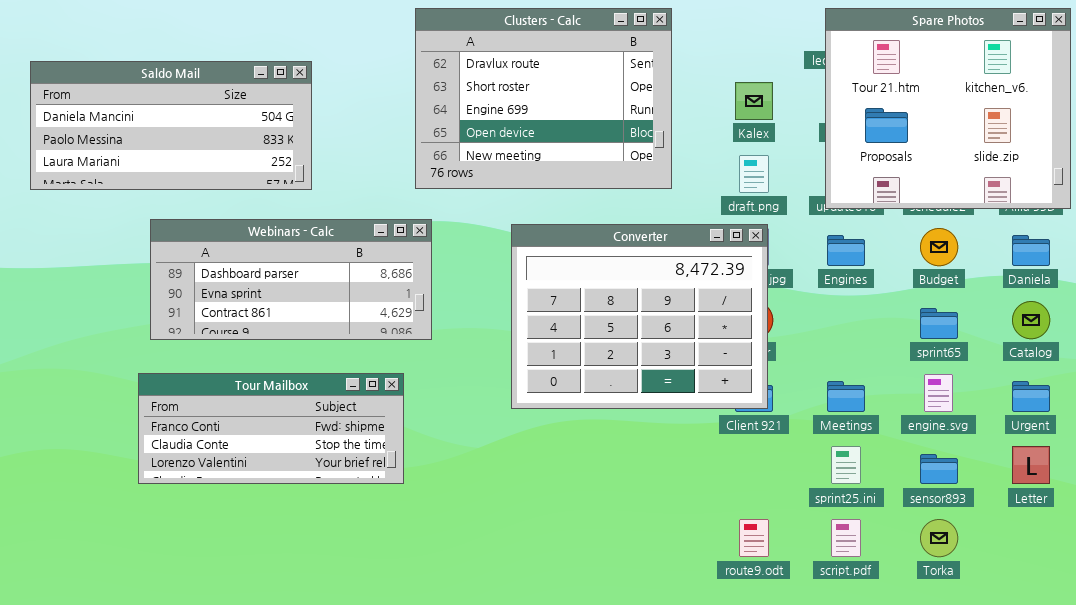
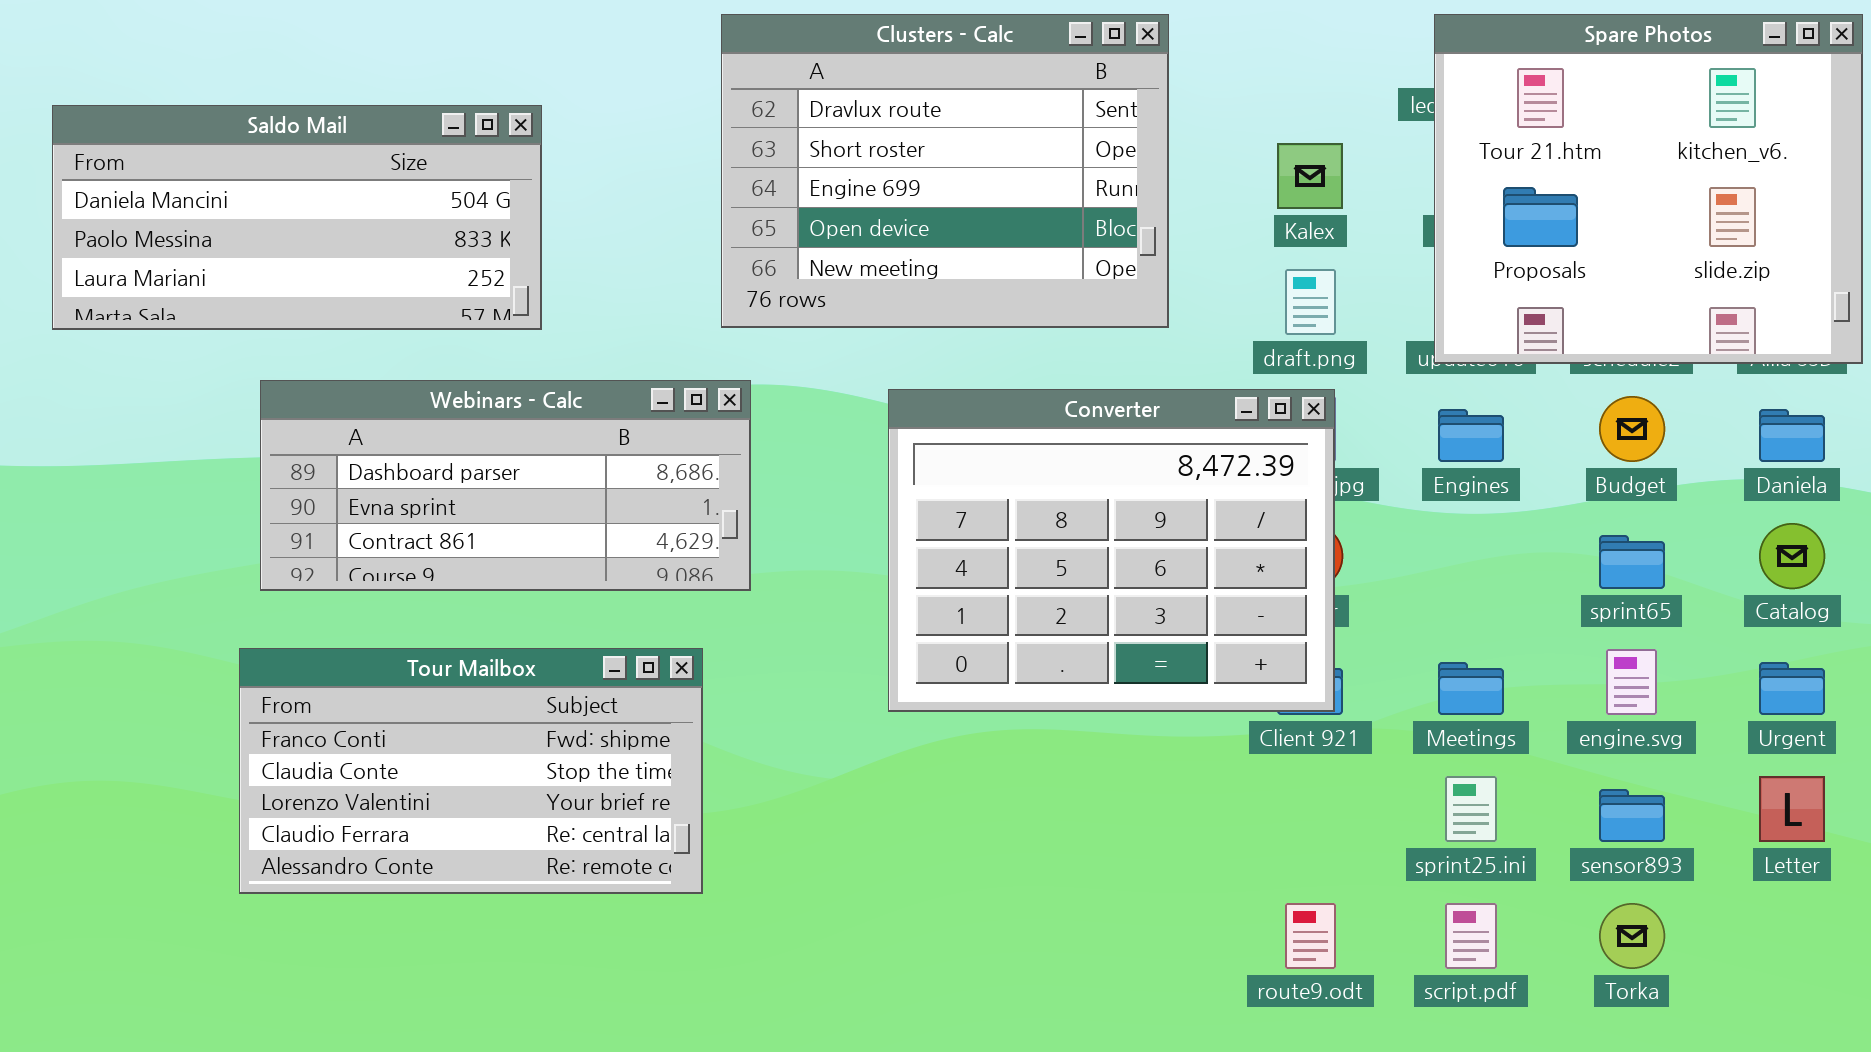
Tour Mailbox: [138,373,404,484] -> [239,648,703,894], resized

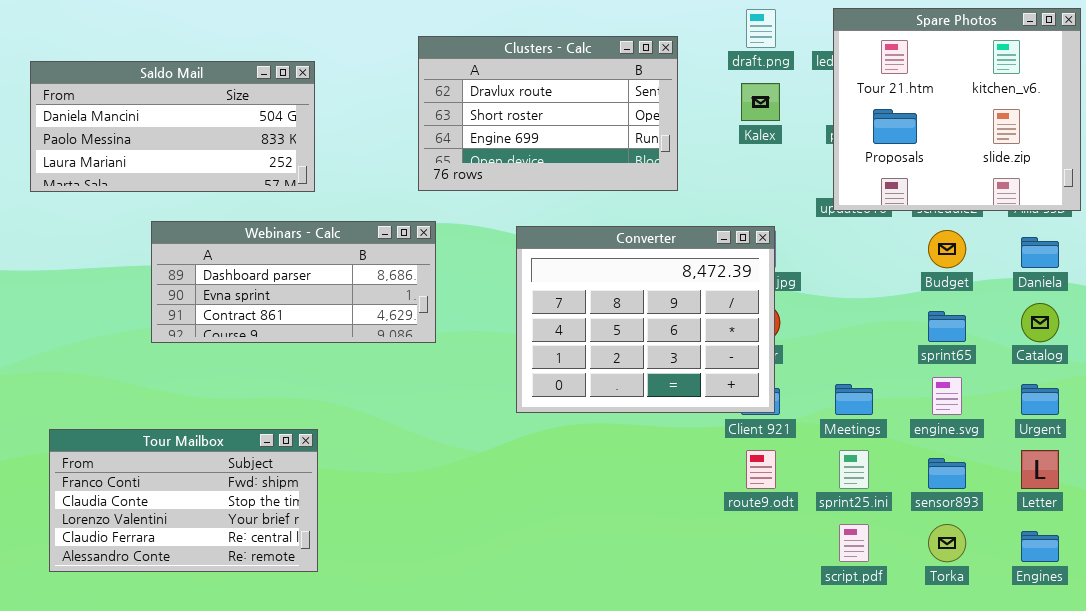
Clusters - Calc: [721,14,1169,328] -> [418,36,678,191], resized
draft.png: [1285,269,1336,335] -> [746,9,776,48], moved
Engines: [1438,409,1504,462] -> [1021,531,1059,562], moved
Tour Mailbox: [239,648,703,894] -> [49,429,318,572], moved
route9.odt: [1285,903,1336,969] -> [746,450,776,489], moved

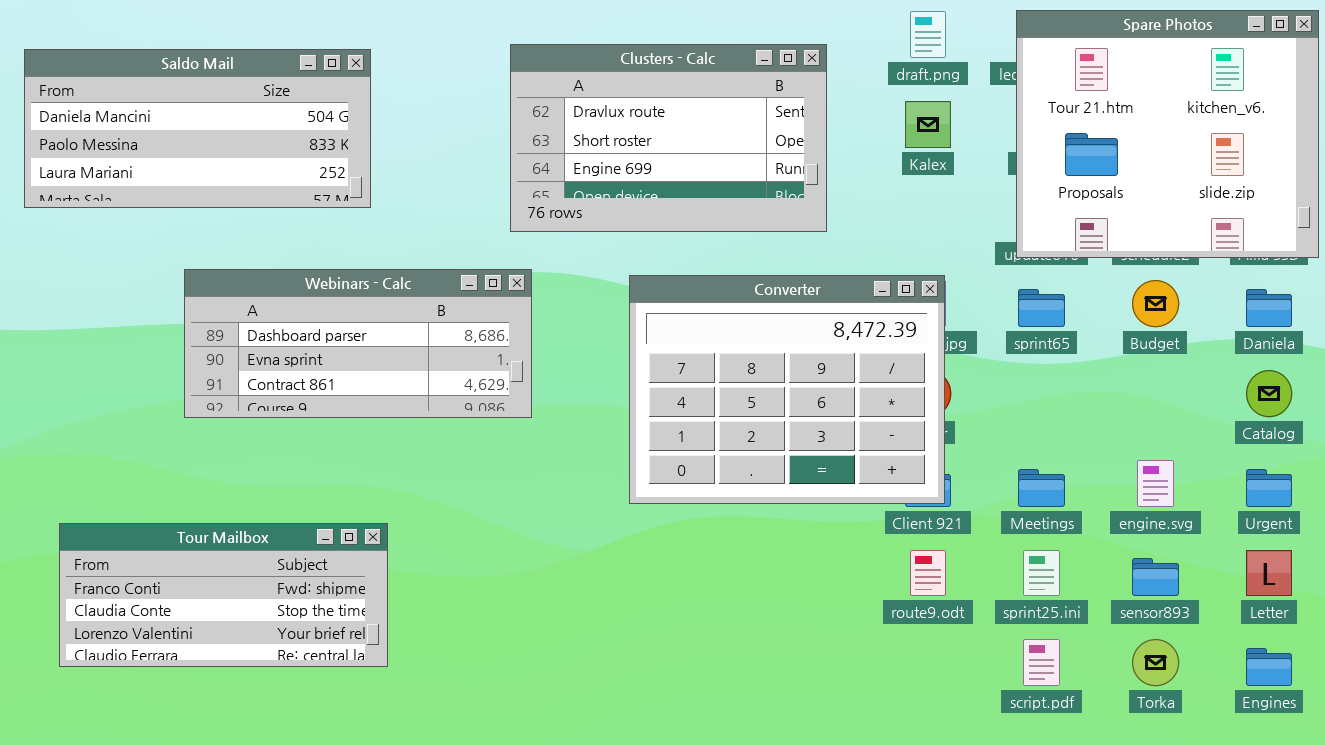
Saldo Mail: [30,61,315,192] -> [24,49,371,208], moved
sprint65: [928,311,966,342] -> [1018,289,1065,327], moved
Tour Mailbox: [49,429,318,572] -> [59,523,388,667], resized

